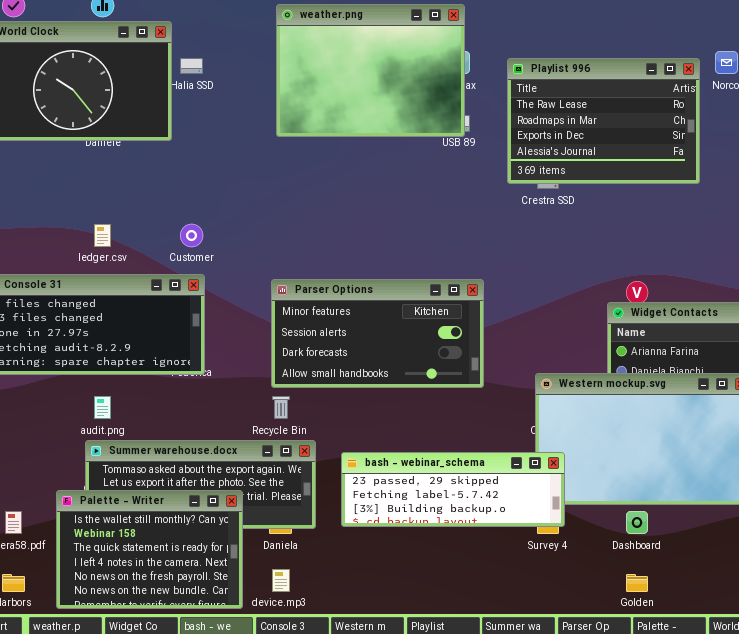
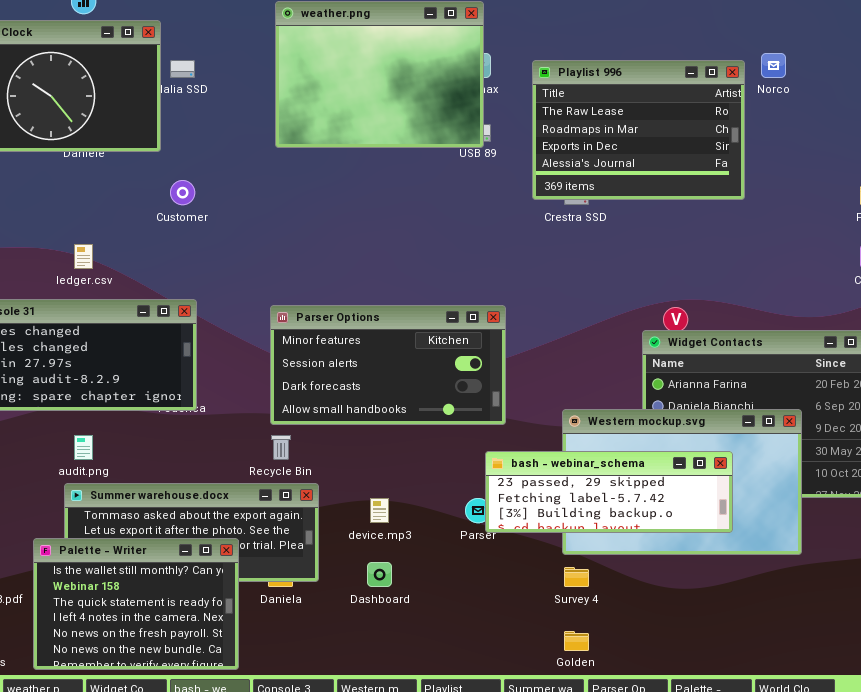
Customer: [180,224,203,247] -> [170,180,195,205], moved
bash - webinar_schema: [341,452,565,527] -> [485,451,733,533], moved
Dashboard: [626,511,648,534] -> [367,562,392,587], moved
device.mp3: [272,569,290,592] -> [370,498,389,523], moved
Golden: [626,574,648,592] -> [564,631,589,651], moved

